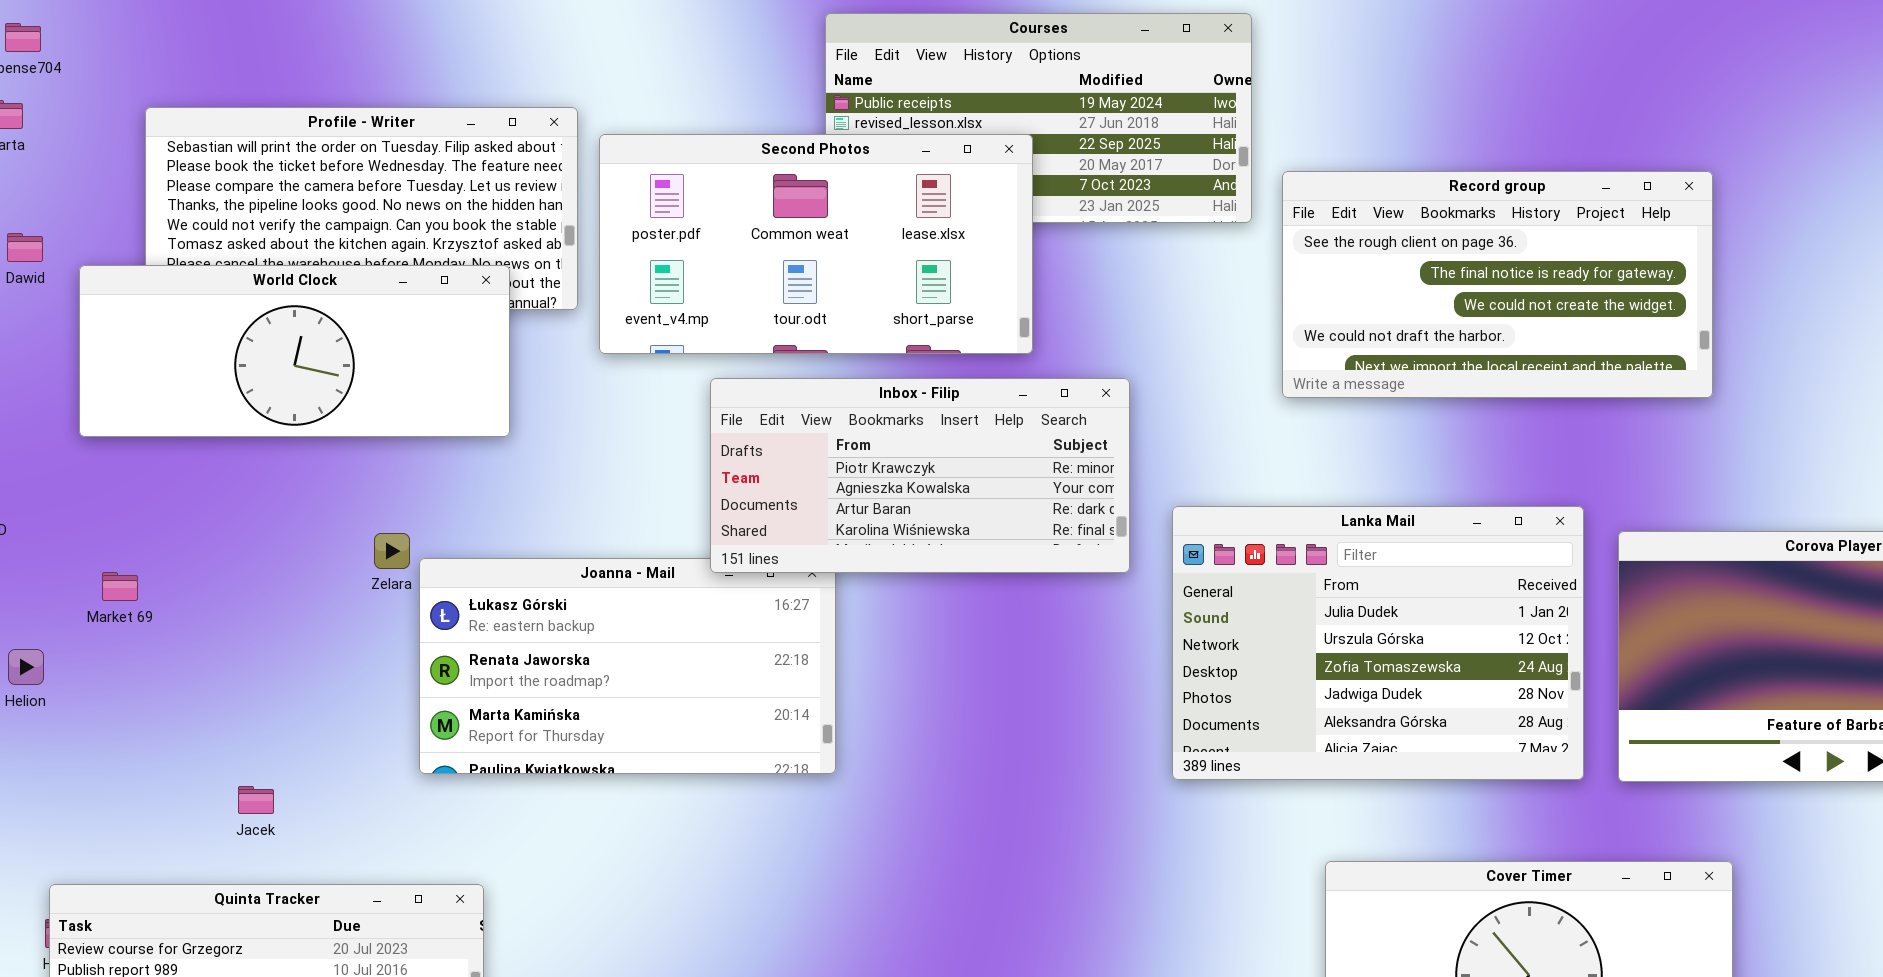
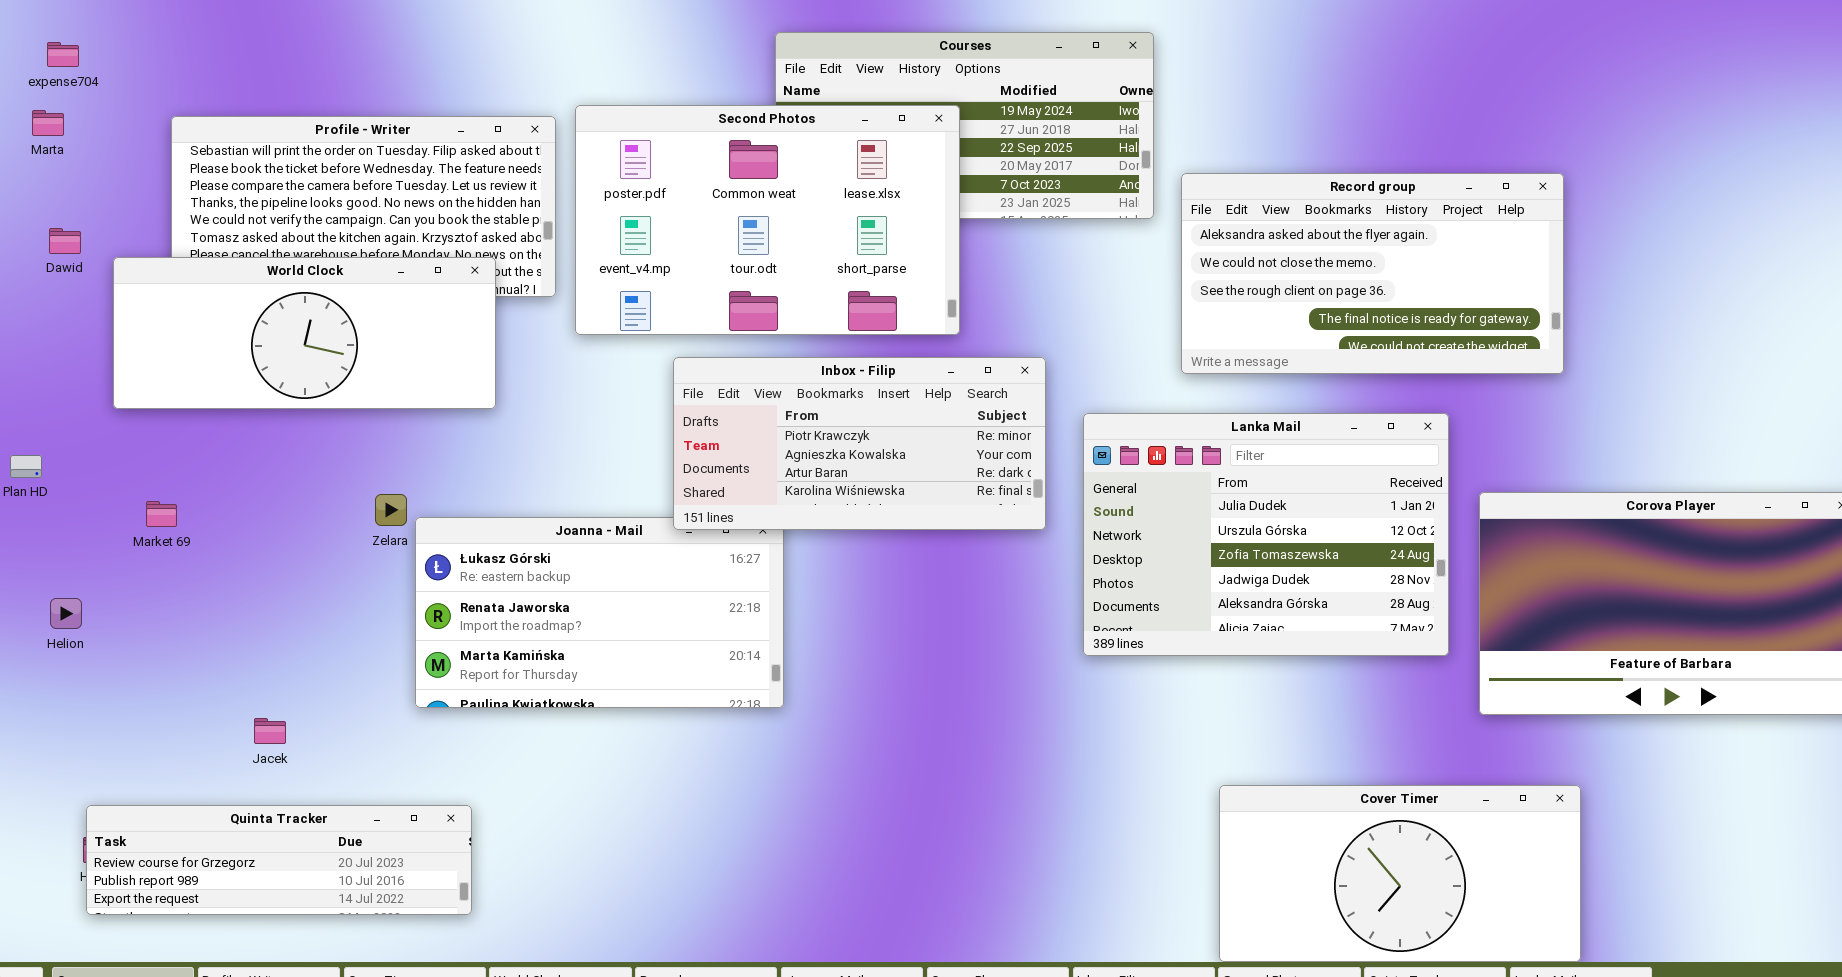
Second Photos: [599,134,1033,354] -> [575,105,960,335], resized
Record group: [1282,171,1713,398] -> [1181,173,1564,374], scrolled up 2 rows
Lanka Mail: [1172,506,1584,780] -> [1083,413,1449,656], moved
Market 69: [102,572,138,601] -> [146,501,177,527], moved

